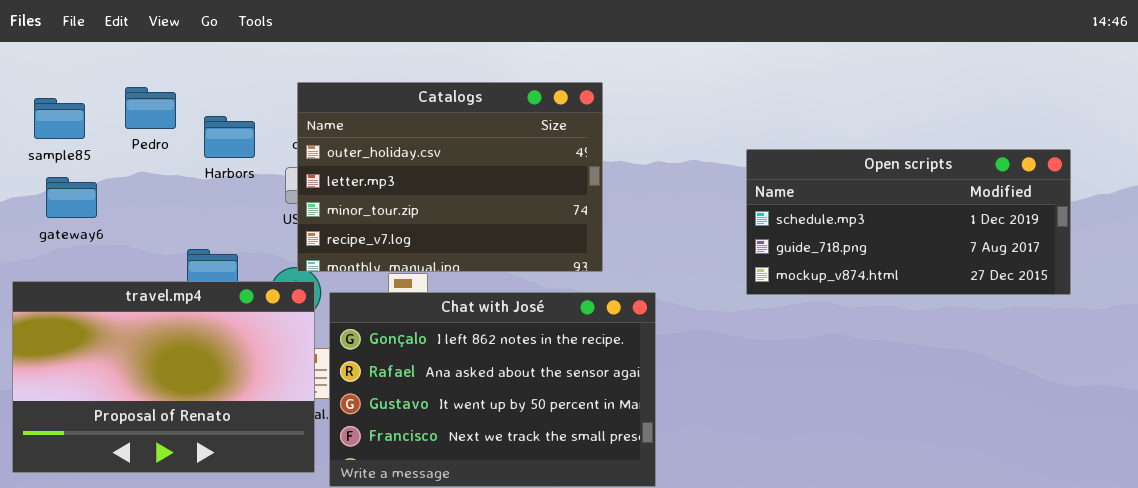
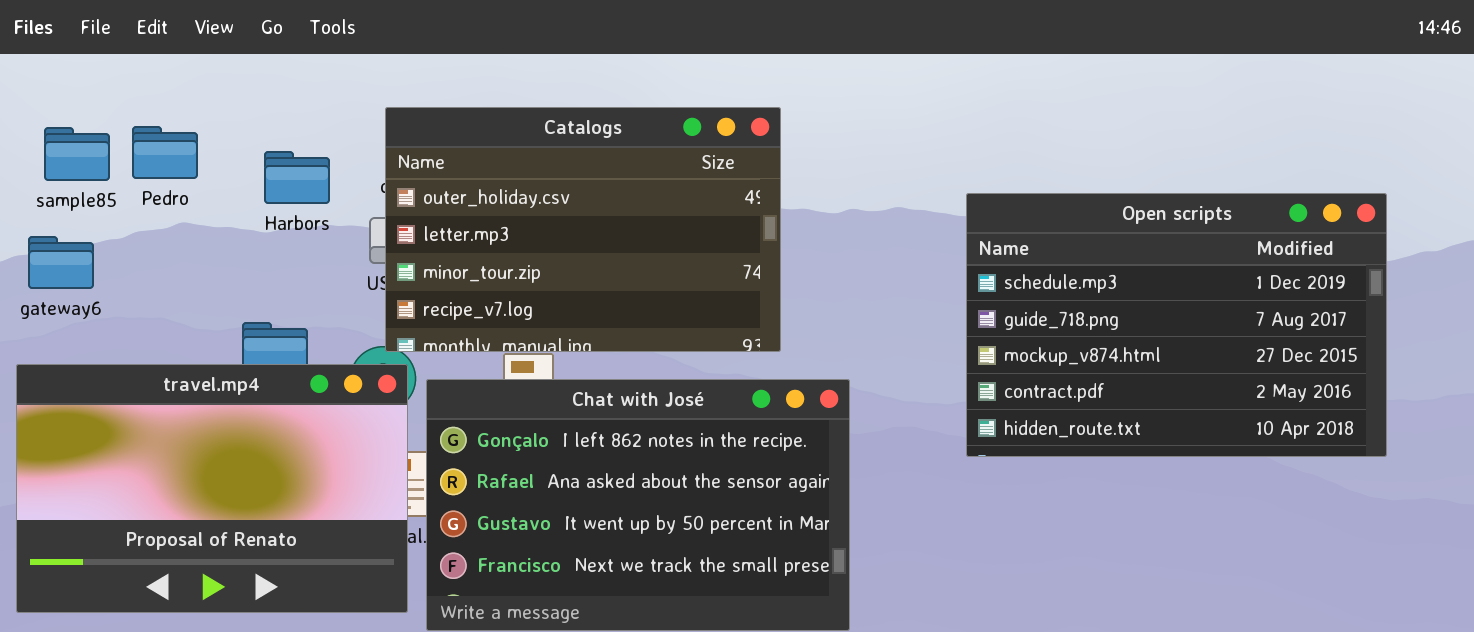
Pedro: [125,87,176,129] -> [132,126,198,179], moved
Open scripts: [746,149,1071,295] -> [966,193,1387,457], resized
gateway6: [46,177,97,218] -> [28,236,94,289], moved

